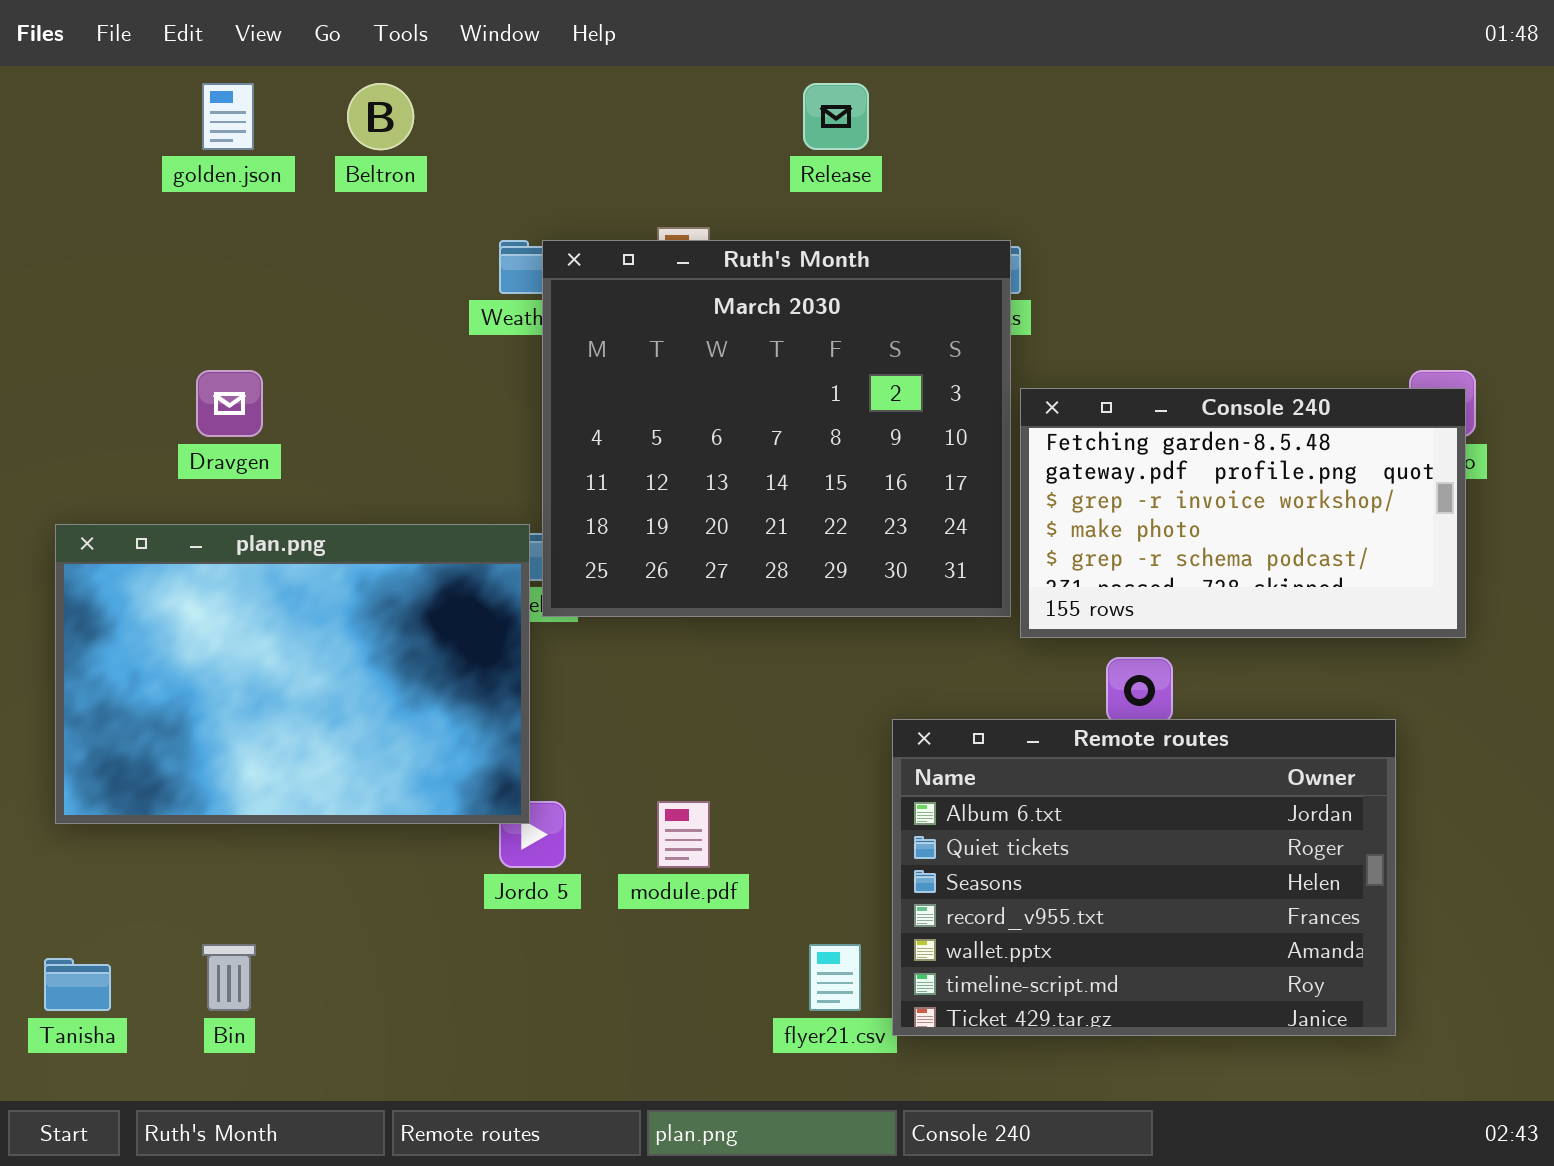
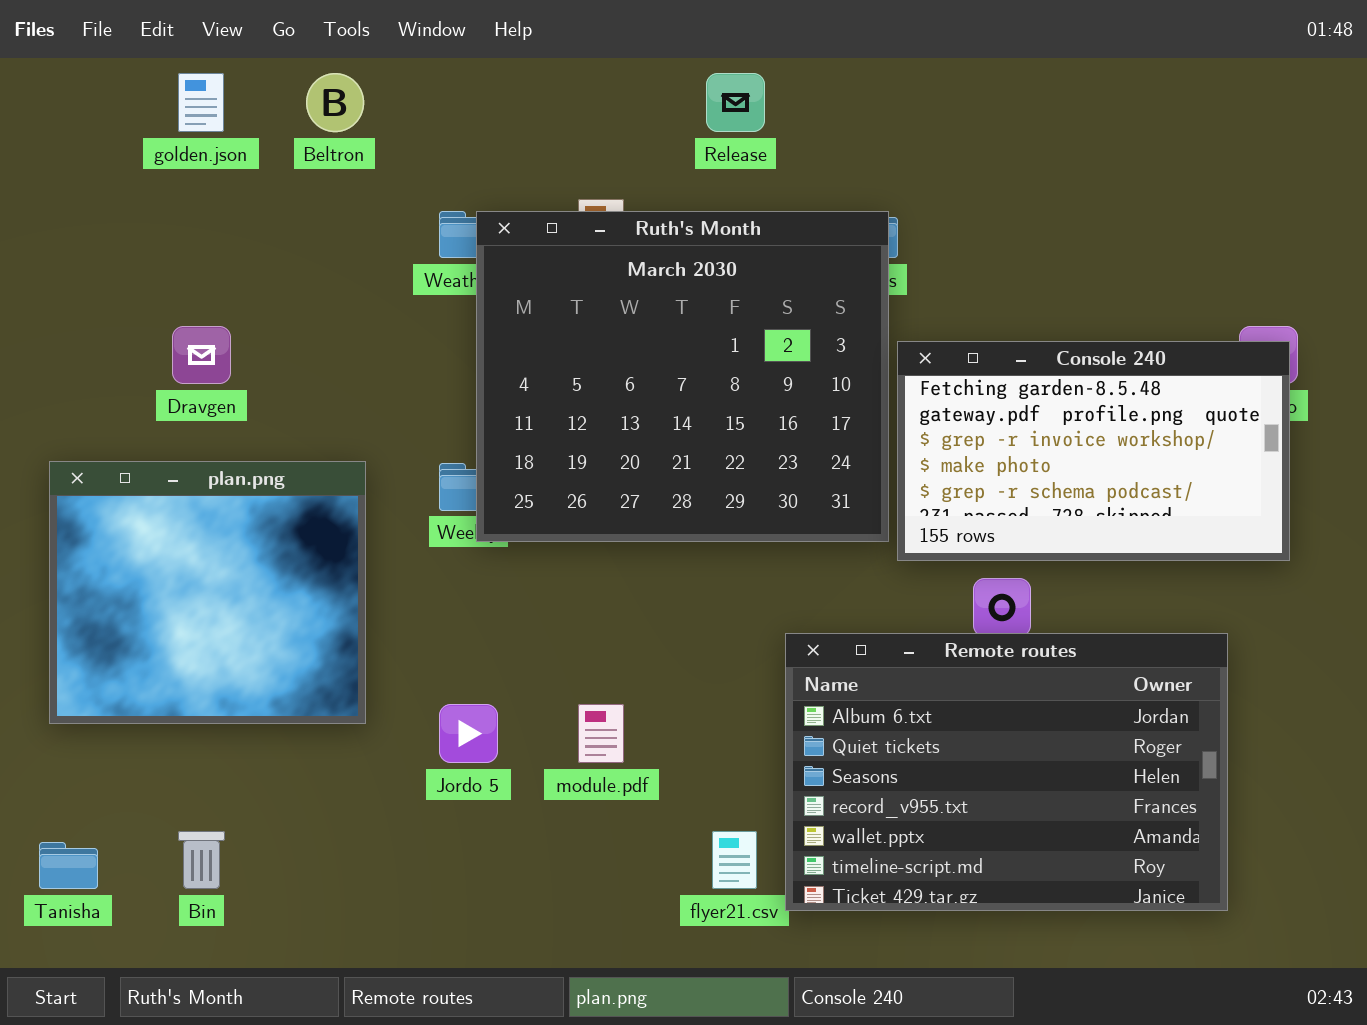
plan.png: [55,524,530,824] -> [49,461,366,724], resized

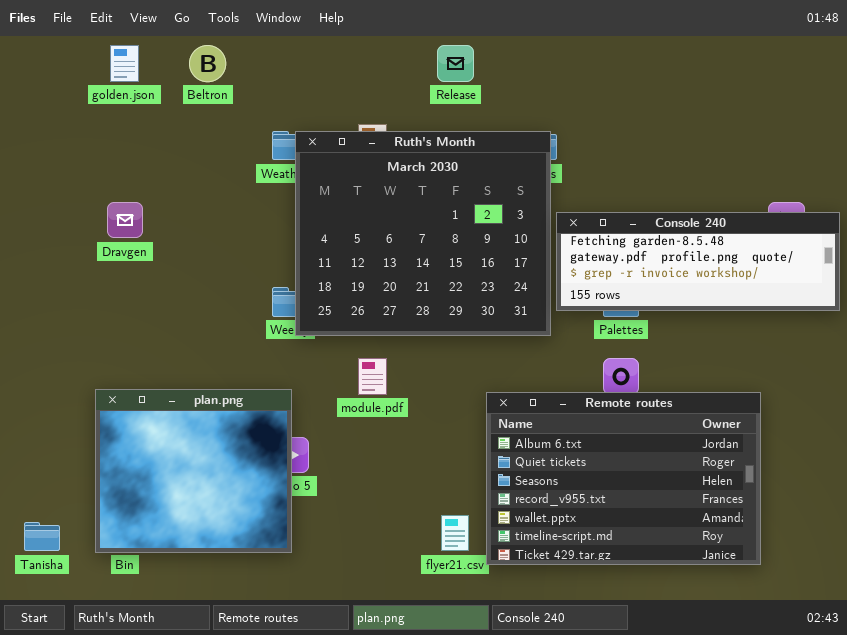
Console 240: [897,341,1290,561] -> [556,212,840,311], resized
plan.png: [49,461,366,724] -> [95,389,292,553], moved
module.pdf: [578,704,624,763] -> [358,358,387,395], moved

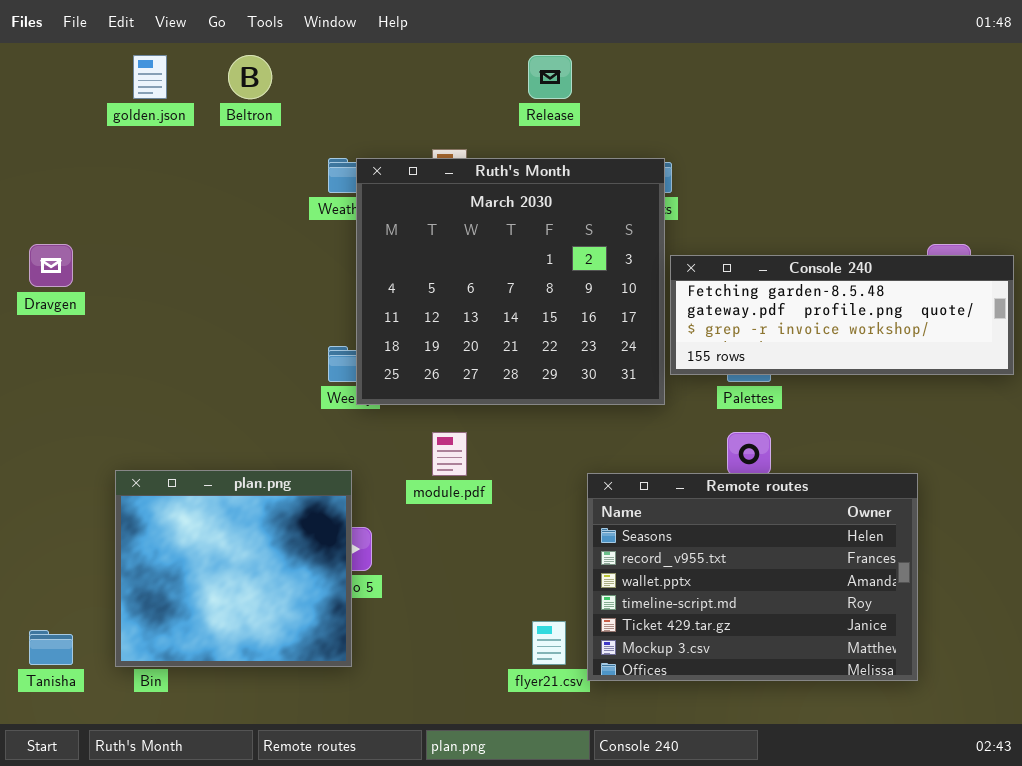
Dravgen: [107,202,143,238] -> [29,244,73,287], moved
Remote routes: [486,392,761,565] -> [587,473,918,681], scrolled down 2 rows

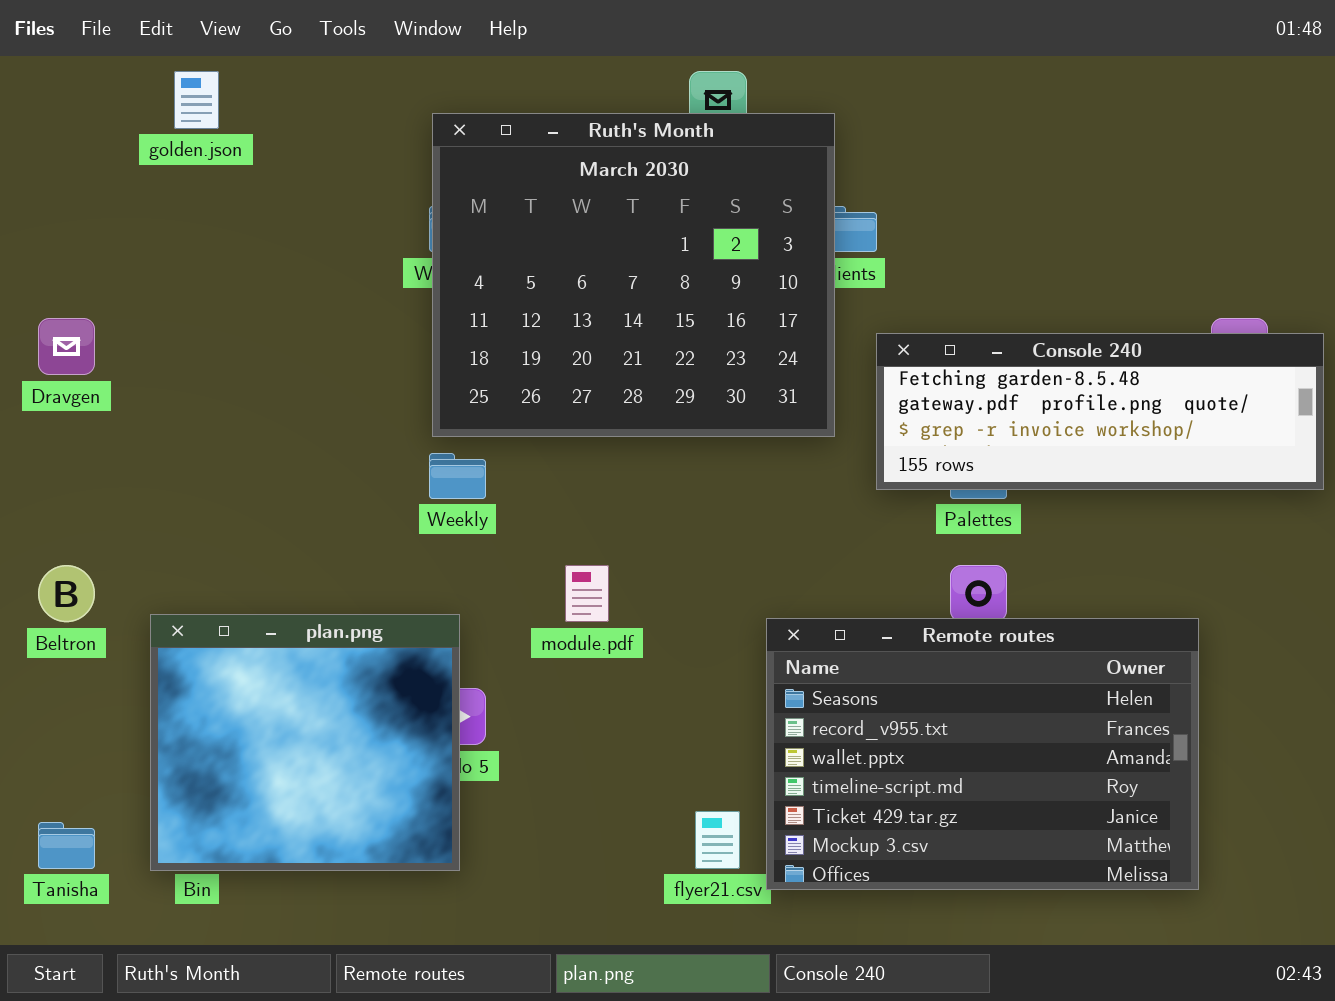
Beltron: [228,55,272,99] -> [38,565,95,622], moved
Ruth's Month: [356,158,665,405] -> [432,113,835,437], moved

